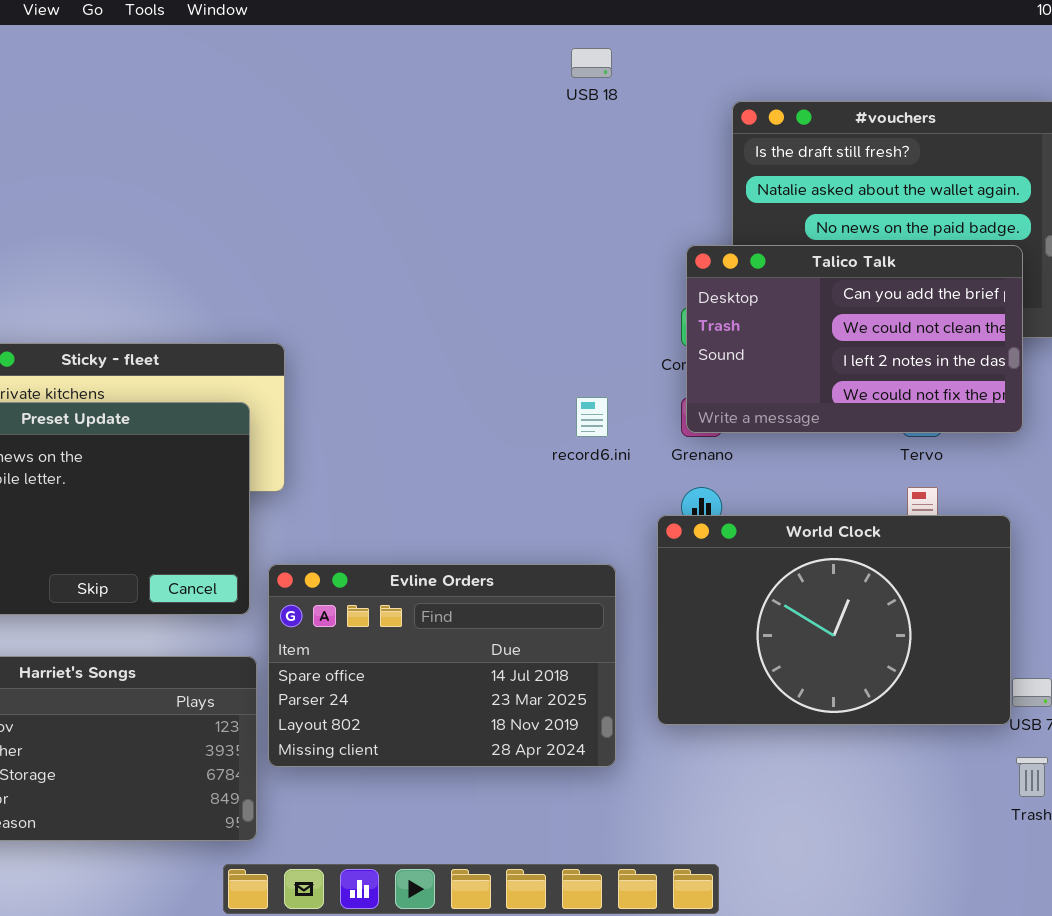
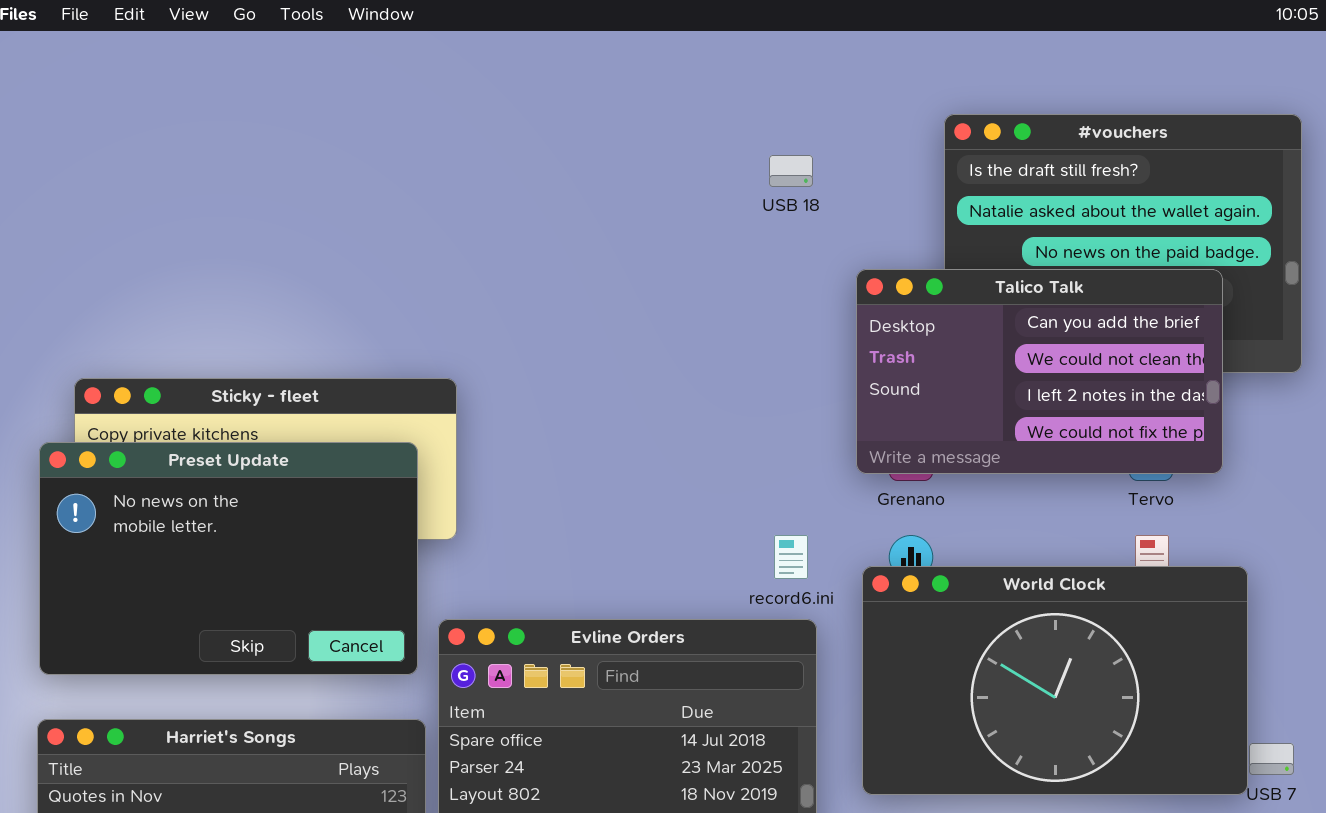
USB 18: [571,48,612,78] -> [769,155,813,187], moved
Talico Talk: [686,245,1023,433] -> [856,269,1223,474], moved
record6.ini: [576,397,608,437] -> [774,535,808,579], moved

